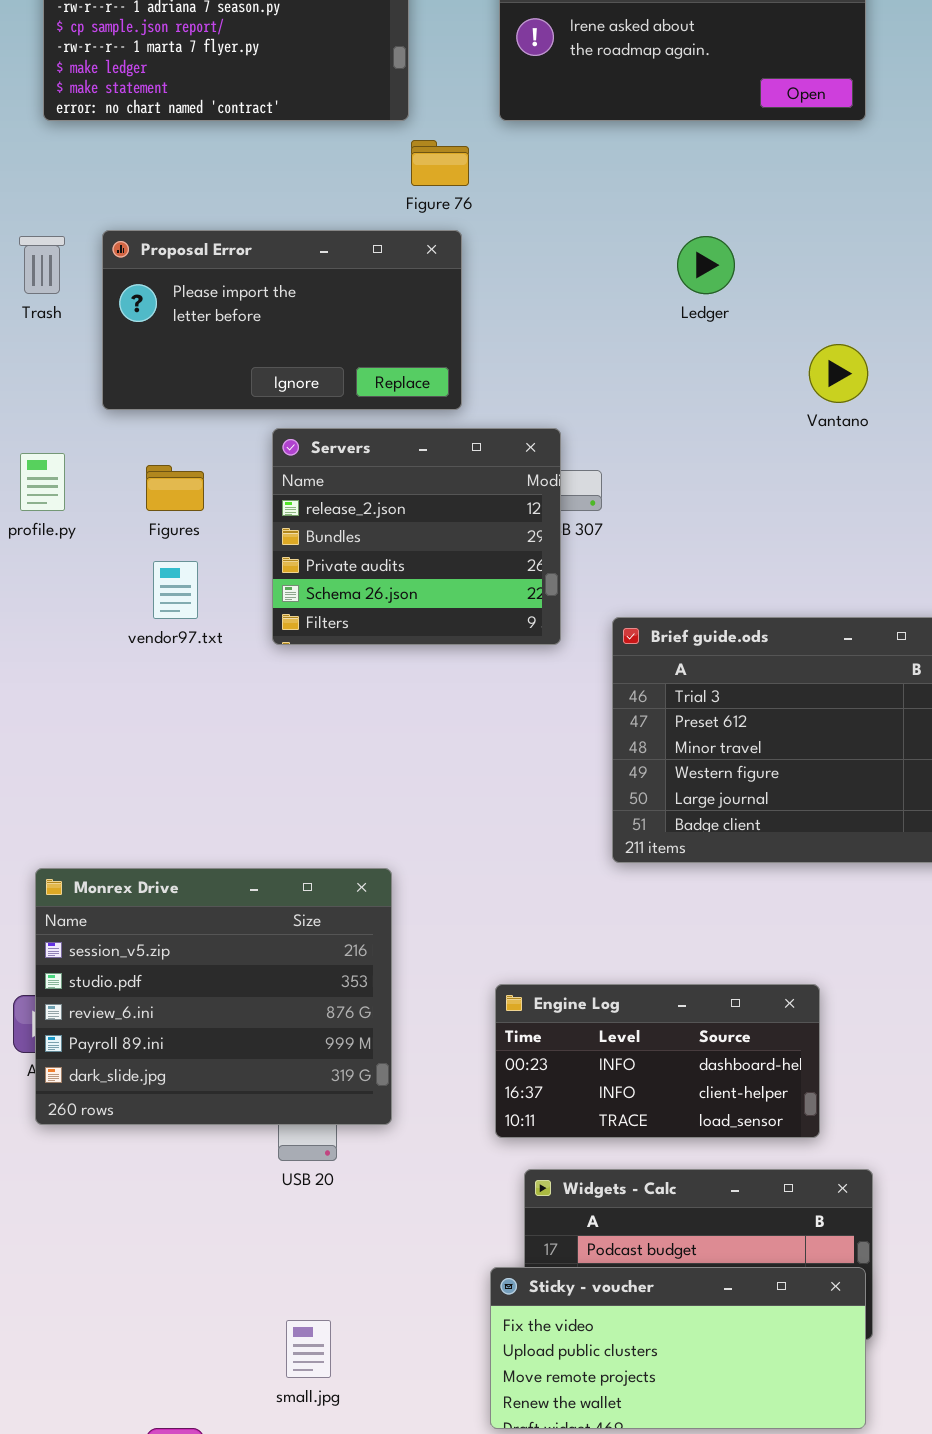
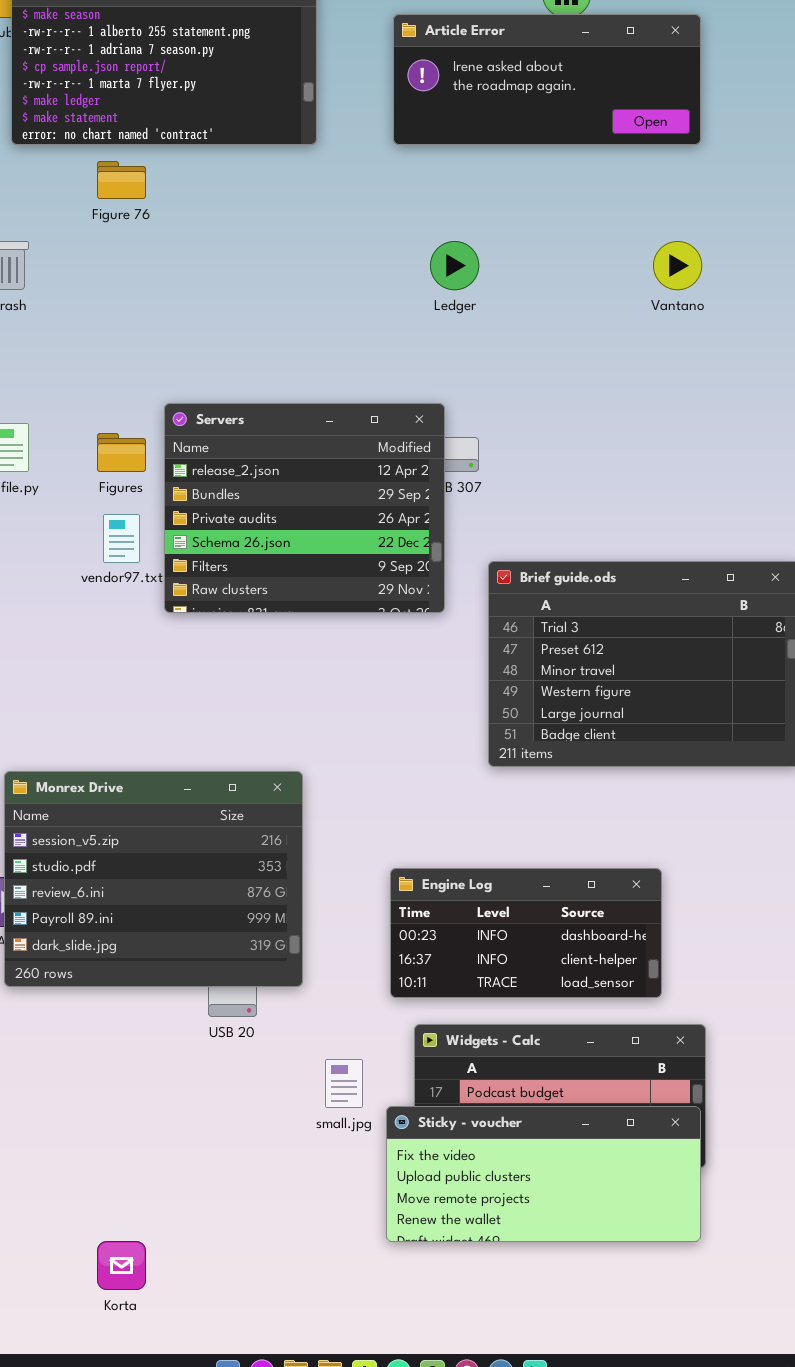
Figure 76: [411,140,469,186] -> [97,161,146,199], moved
Proposal Error: [102,230,462,410] -> none, closed
Ledger: [677,236,735,294] -> [430,241,479,290], moved
Vantano: [809,344,868,403] -> [653,241,702,290], moved
Servers: [272,428,561,645] -> [164,403,445,613], resized
small.jpg: [286,1320,331,1378] -> [325,1059,363,1108], moved

